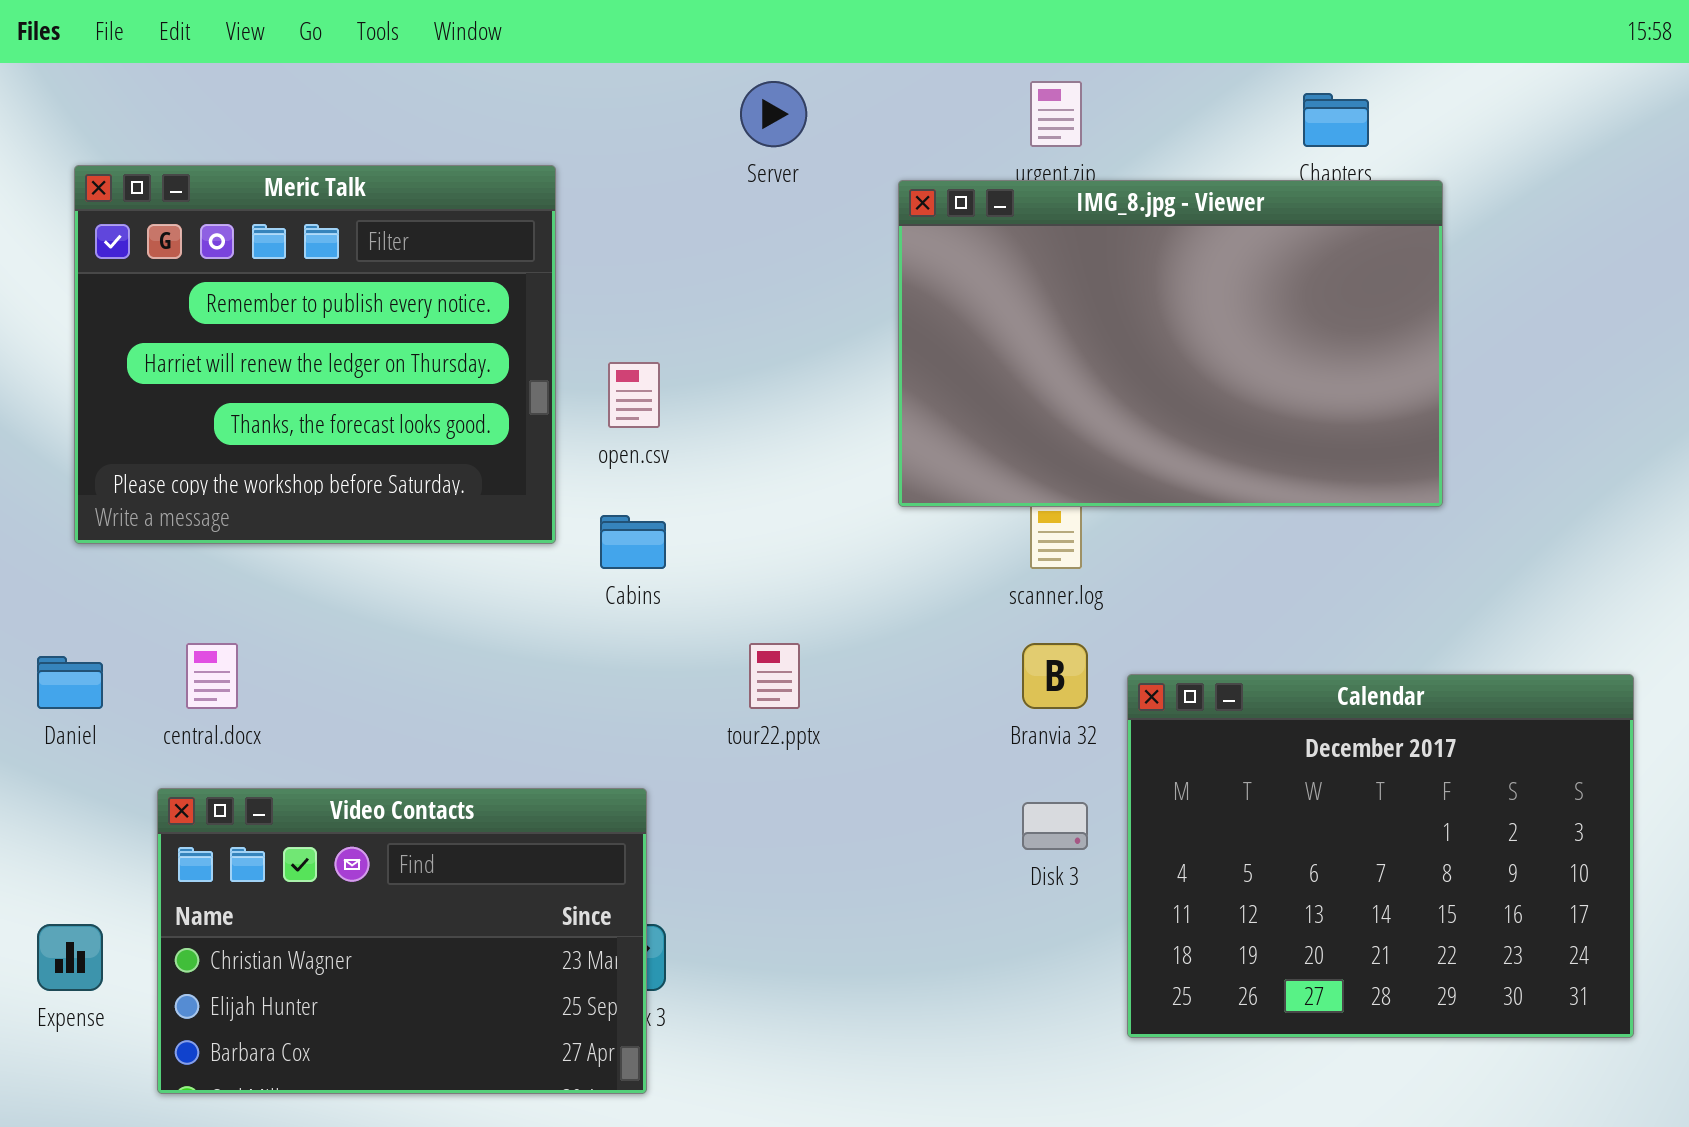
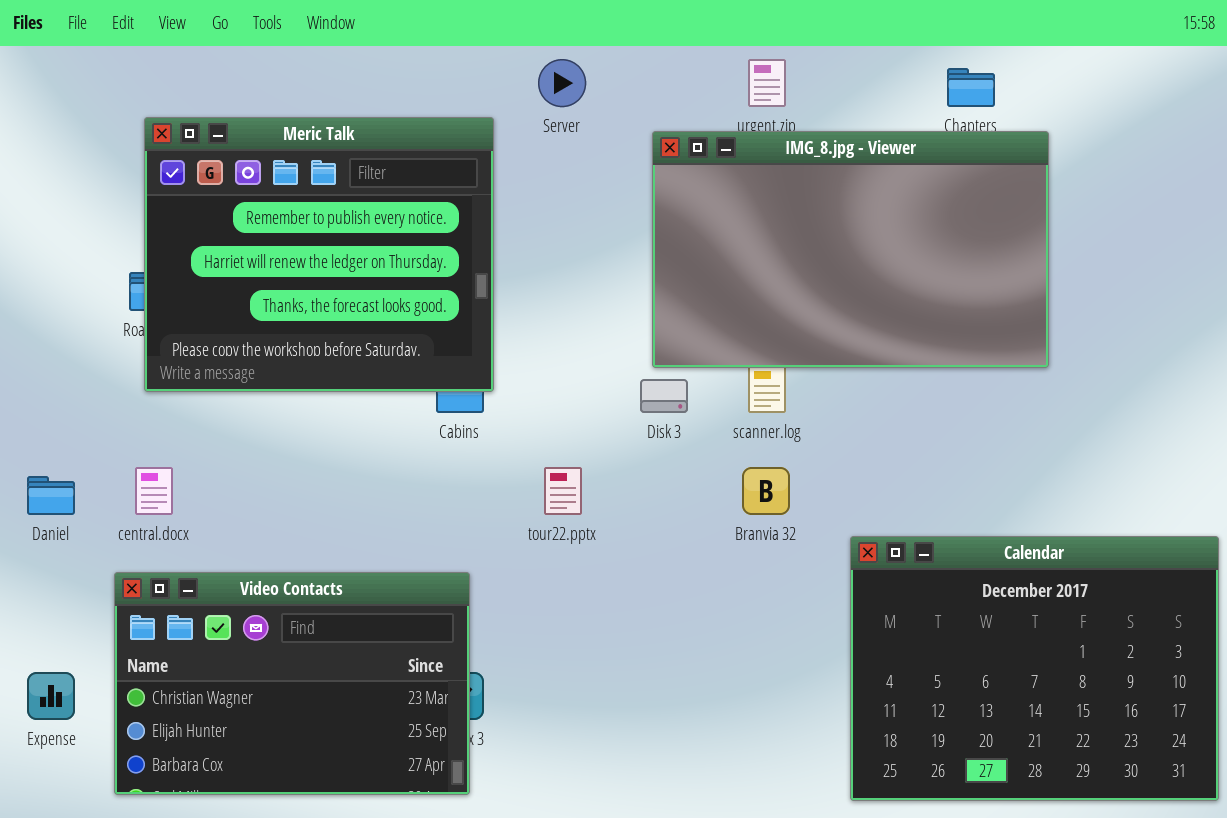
Meric Talk: [74,165,556,544] -> [144,117,494,392], moved
Calendar: [1127,674,1634,1038] -> [850,536,1219,801], moved
Disk 3: [1022,802,1088,850] -> [640,379,688,413], moved

